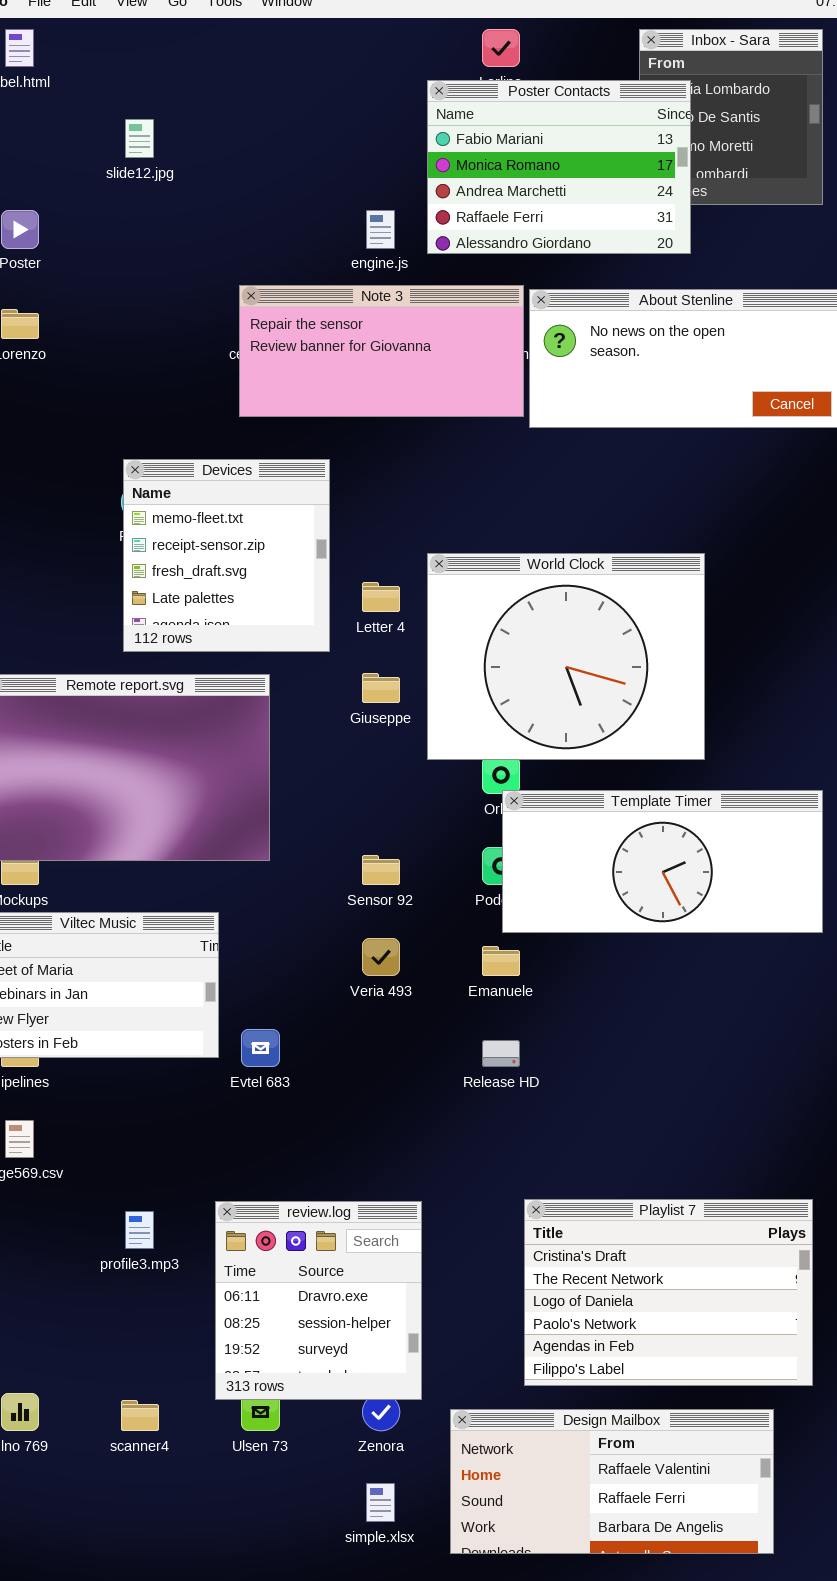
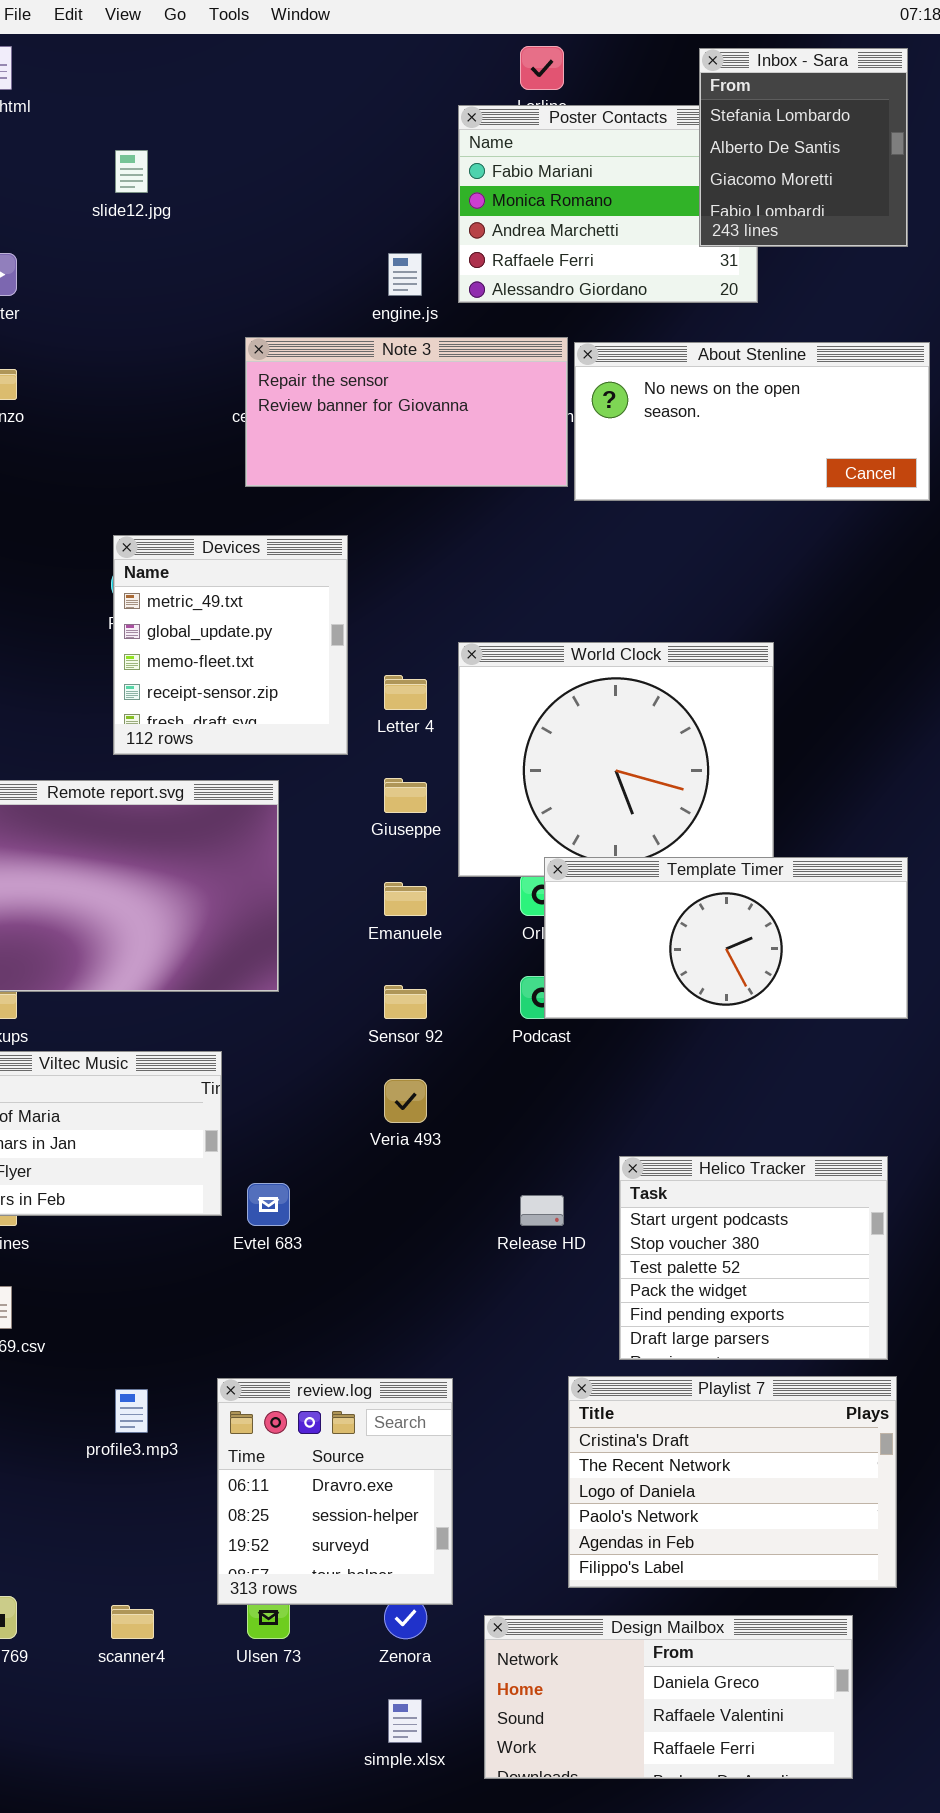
Inbox - Sara: [639,29,823,205] -> [699,48,908,247], raised
Devices: [123,459,330,652] -> [113,535,348,755], scrolled up 2 rows
Template Timer: [502,790,823,933] -> [544,857,908,1019], moved
Emanuele: [482,946,520,976] -> [384,882,427,916], moved
Helico Tracker: none -> [619,1156,888,1360], opened
Design Mailbox: [450,1409,774,1554] -> [484,1615,853,1779], scrolled up 1 row

